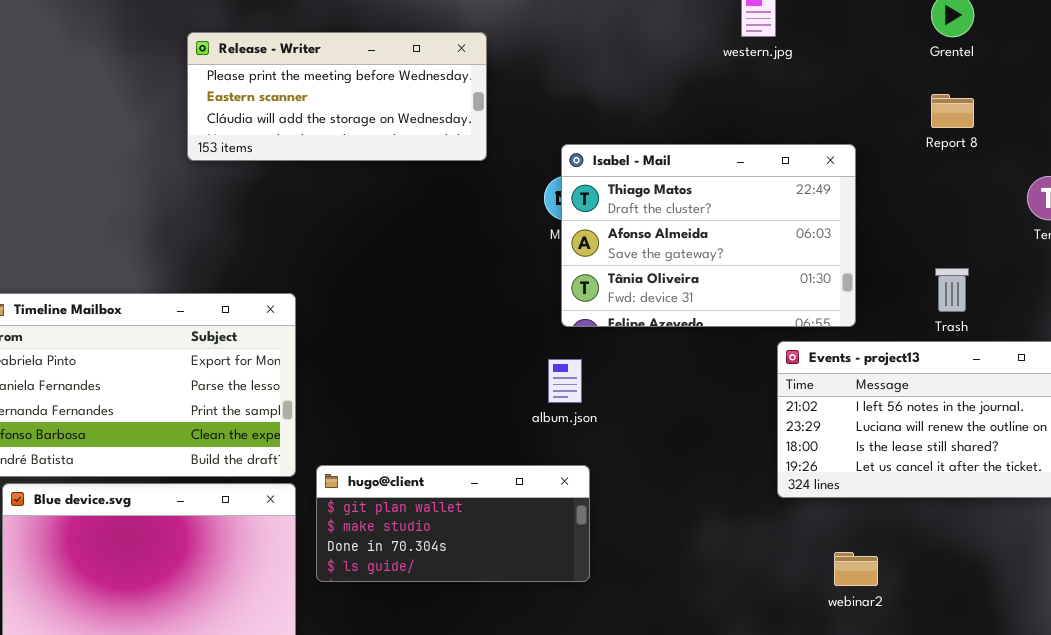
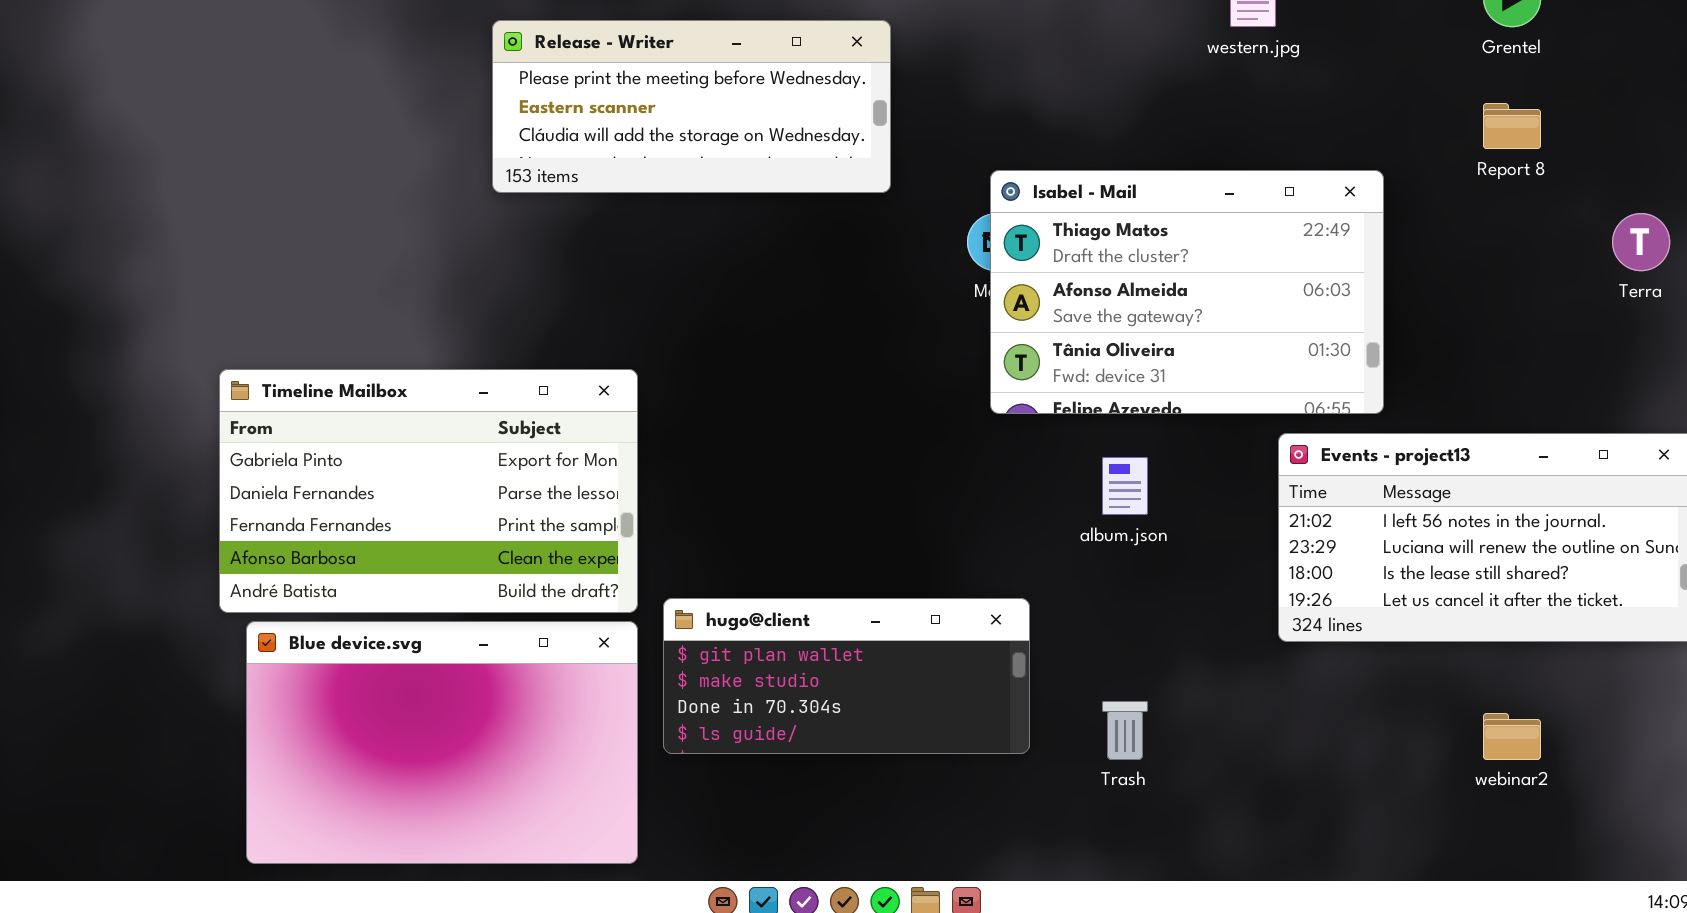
Trash: [935,268,969,312] -> [1102,701,1148,760], moved
album.json: [548,359,582,403] -> [1102,457,1148,515], moved
webinar2: [834,552,878,586] -> [1483,713,1541,760], moved

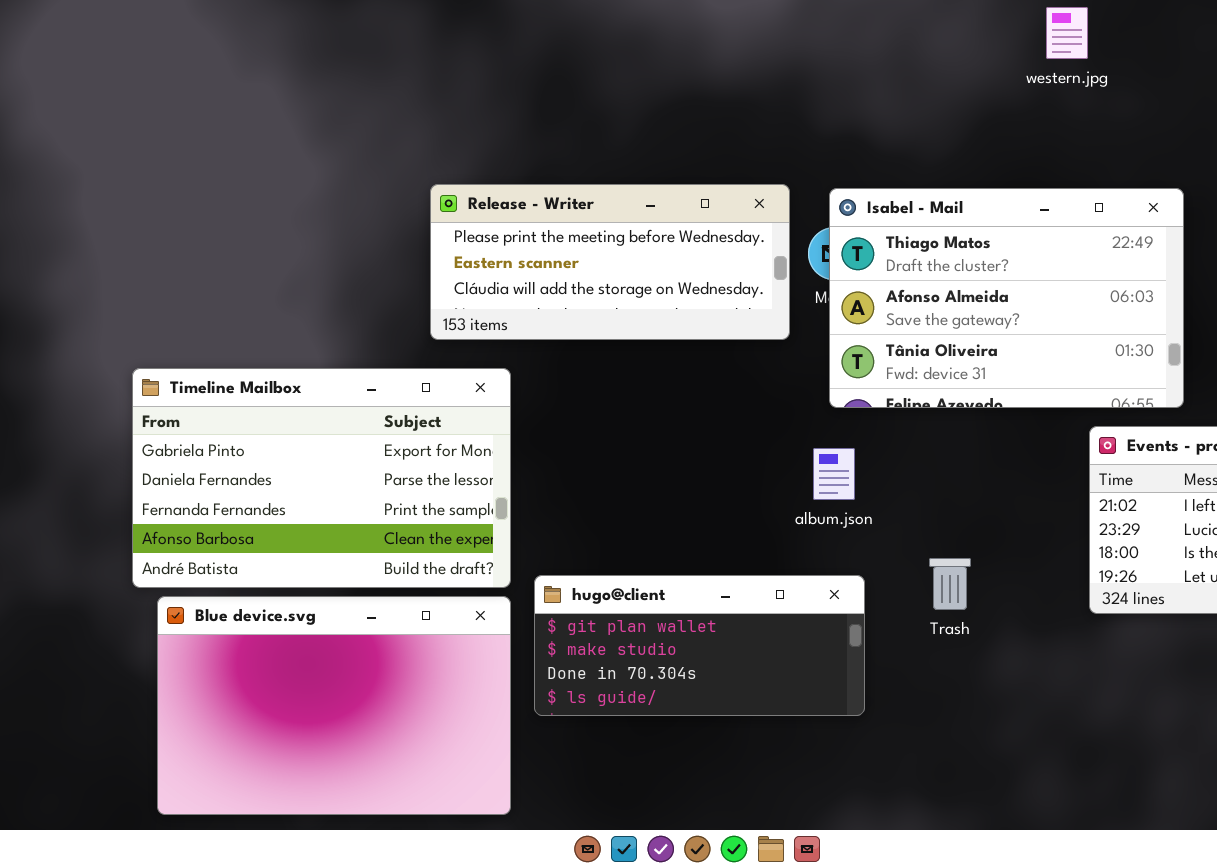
Release - Writer: [492,20,891,193] -> [430,184,790,340], moved
album.json: [1102,457,1148,515] -> [813,448,855,500], moved
Trash: [1102,701,1148,760] -> [929,558,971,610], moved

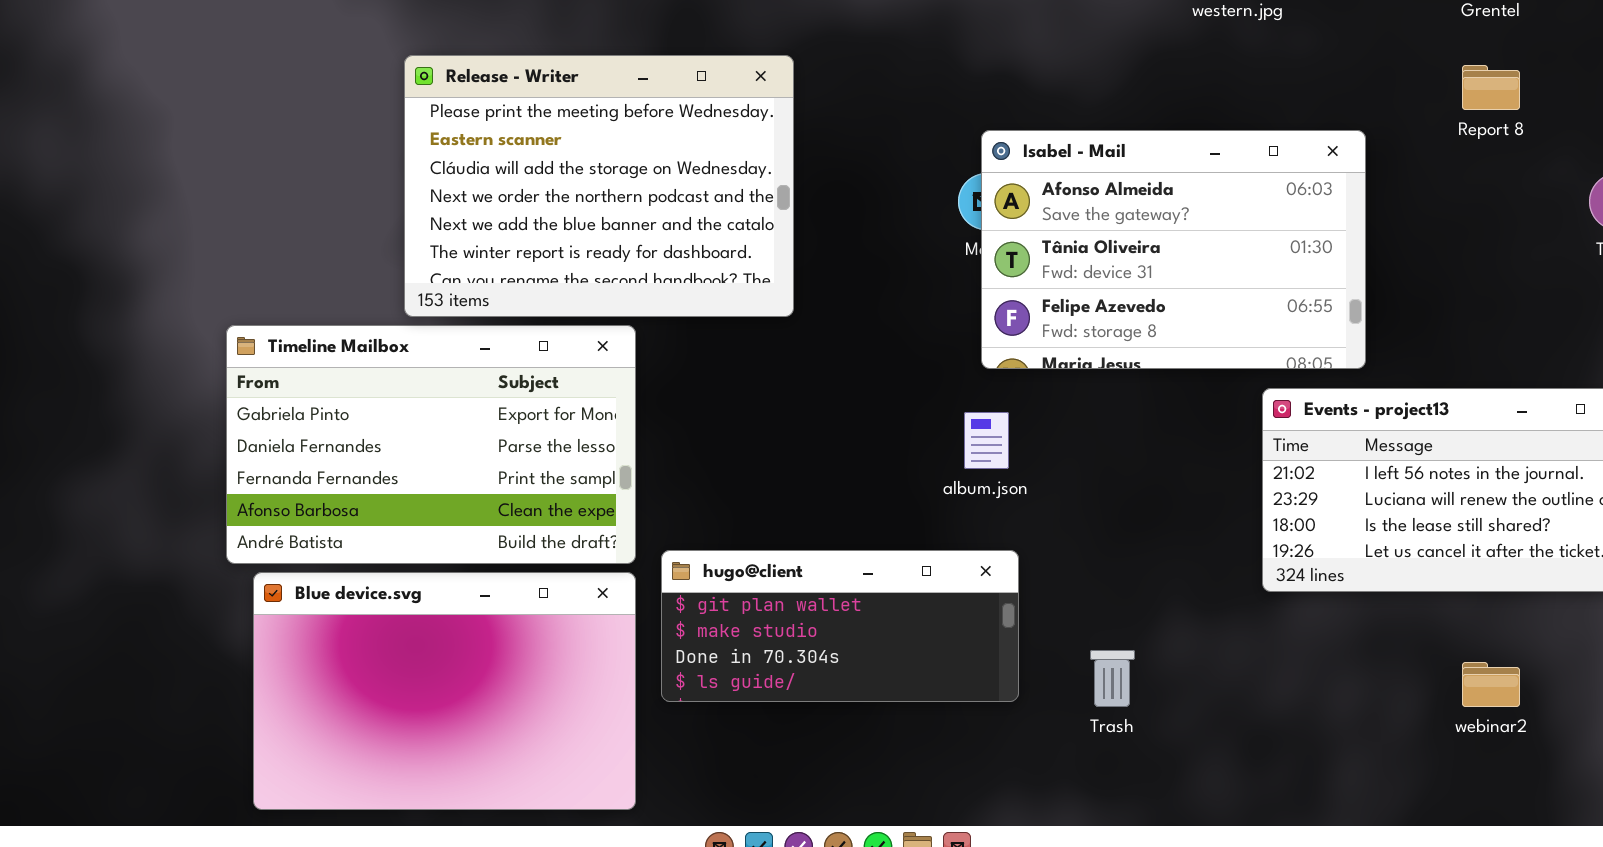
Release - Writer: [430,184,790,340] -> [404,55,794,317], moved, resized
Isabel - Mail: [829,188,1184,408] -> [981,130,1366,369], scrolled down 1 row
Trash: [929,558,971,610] -> [1090,650,1135,707], moved

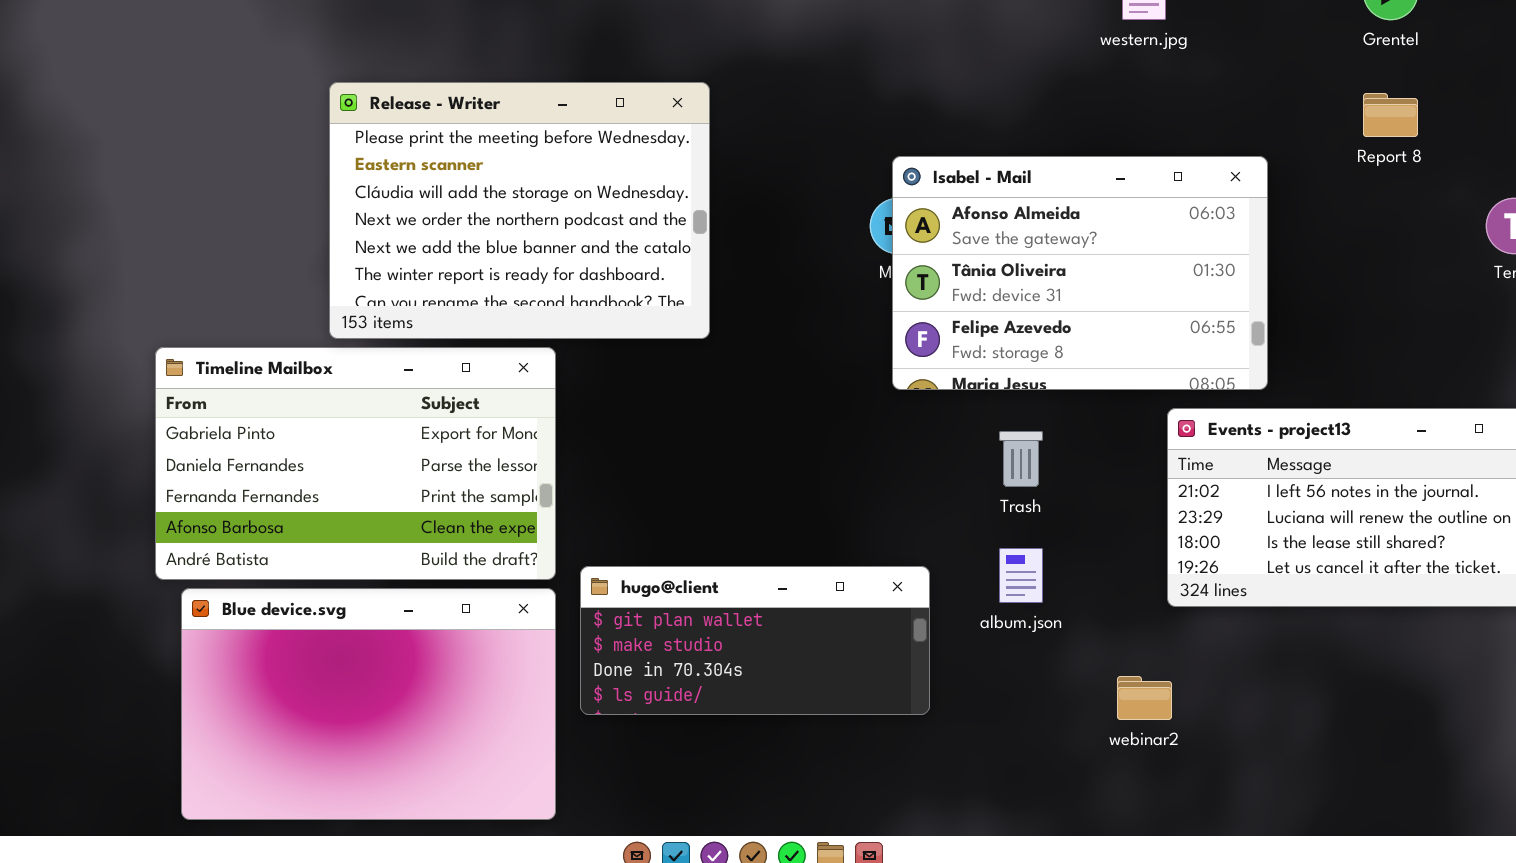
album.json: [964,412,1009,469] -> [999,548,1043,603], moved
Trash: [1090,650,1135,707] -> [999,431,1043,487], moved
webinar2: [1462,662,1520,707] -> [1117,676,1172,720], moved

